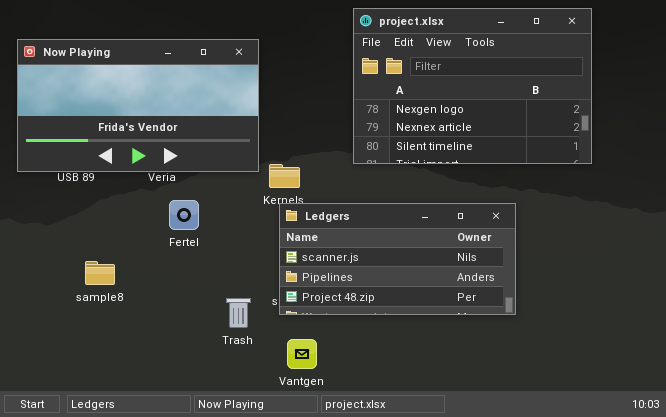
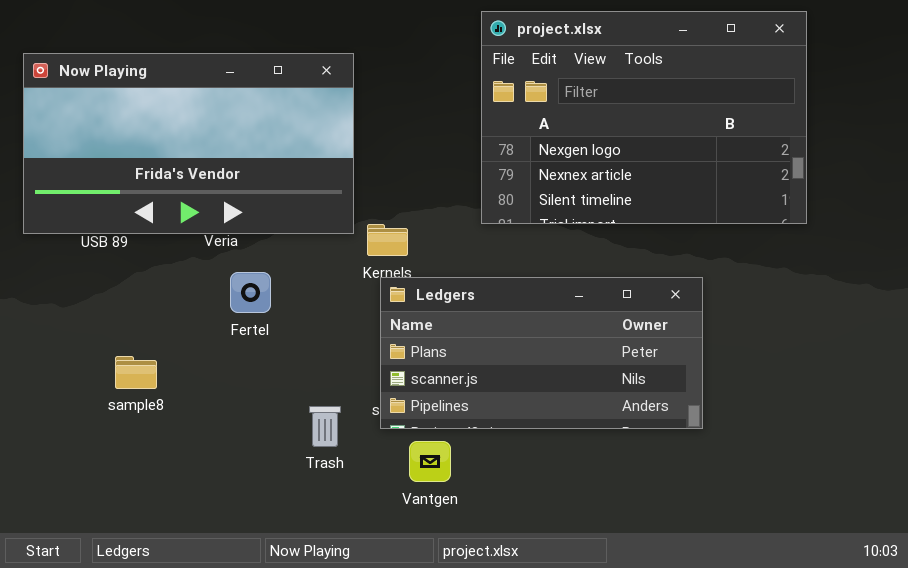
Ledgers: [279,203,516,315] -> [380,277,703,429], scrolled up 1 row
Vantgen: [287,339,317,369] -> [409,441,451,482], moved

